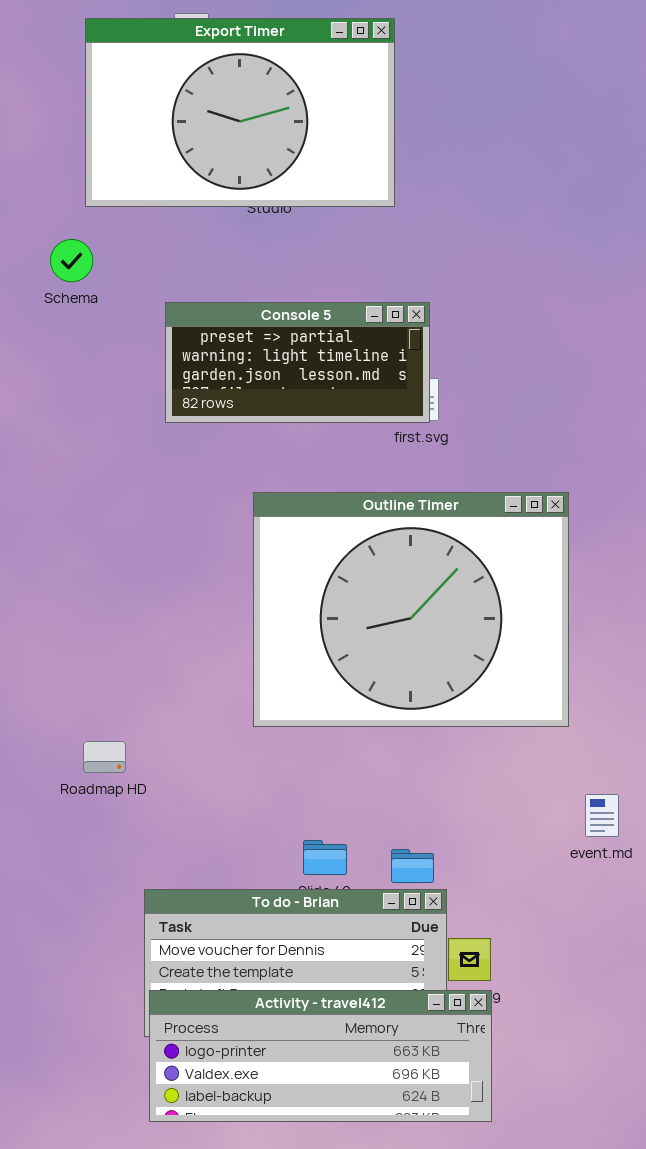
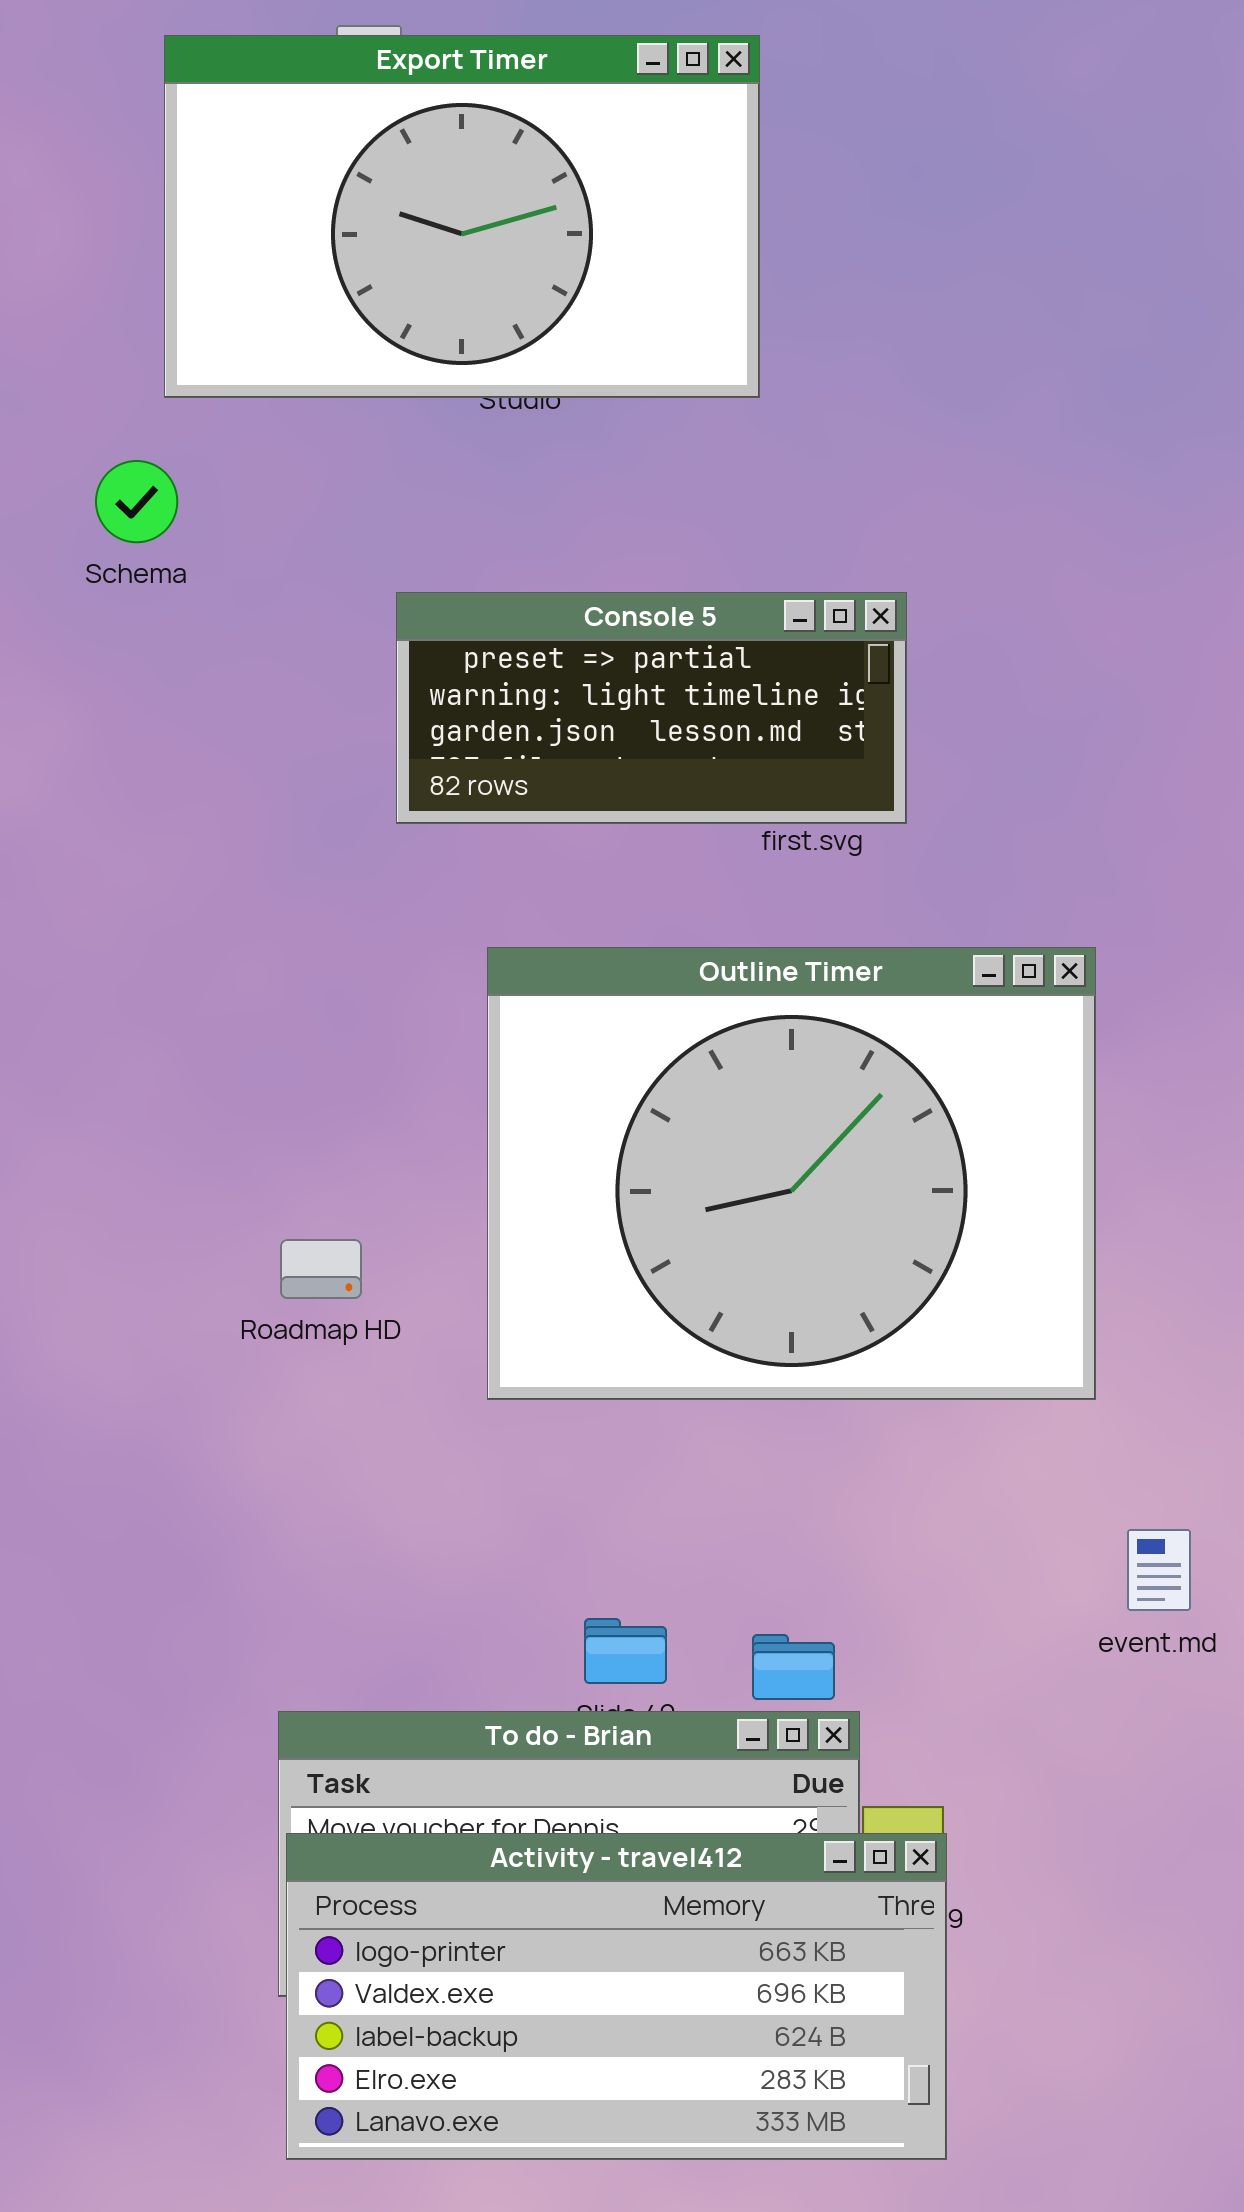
Console 5: [165,302,430,423] -> [396,592,907,824], moved
Roadmap HD: [83,741,126,773] -> [280,1239,362,1299], moved
Activity - travel412: [149,990,492,1122] -> [286,1833,947,2160], resized

